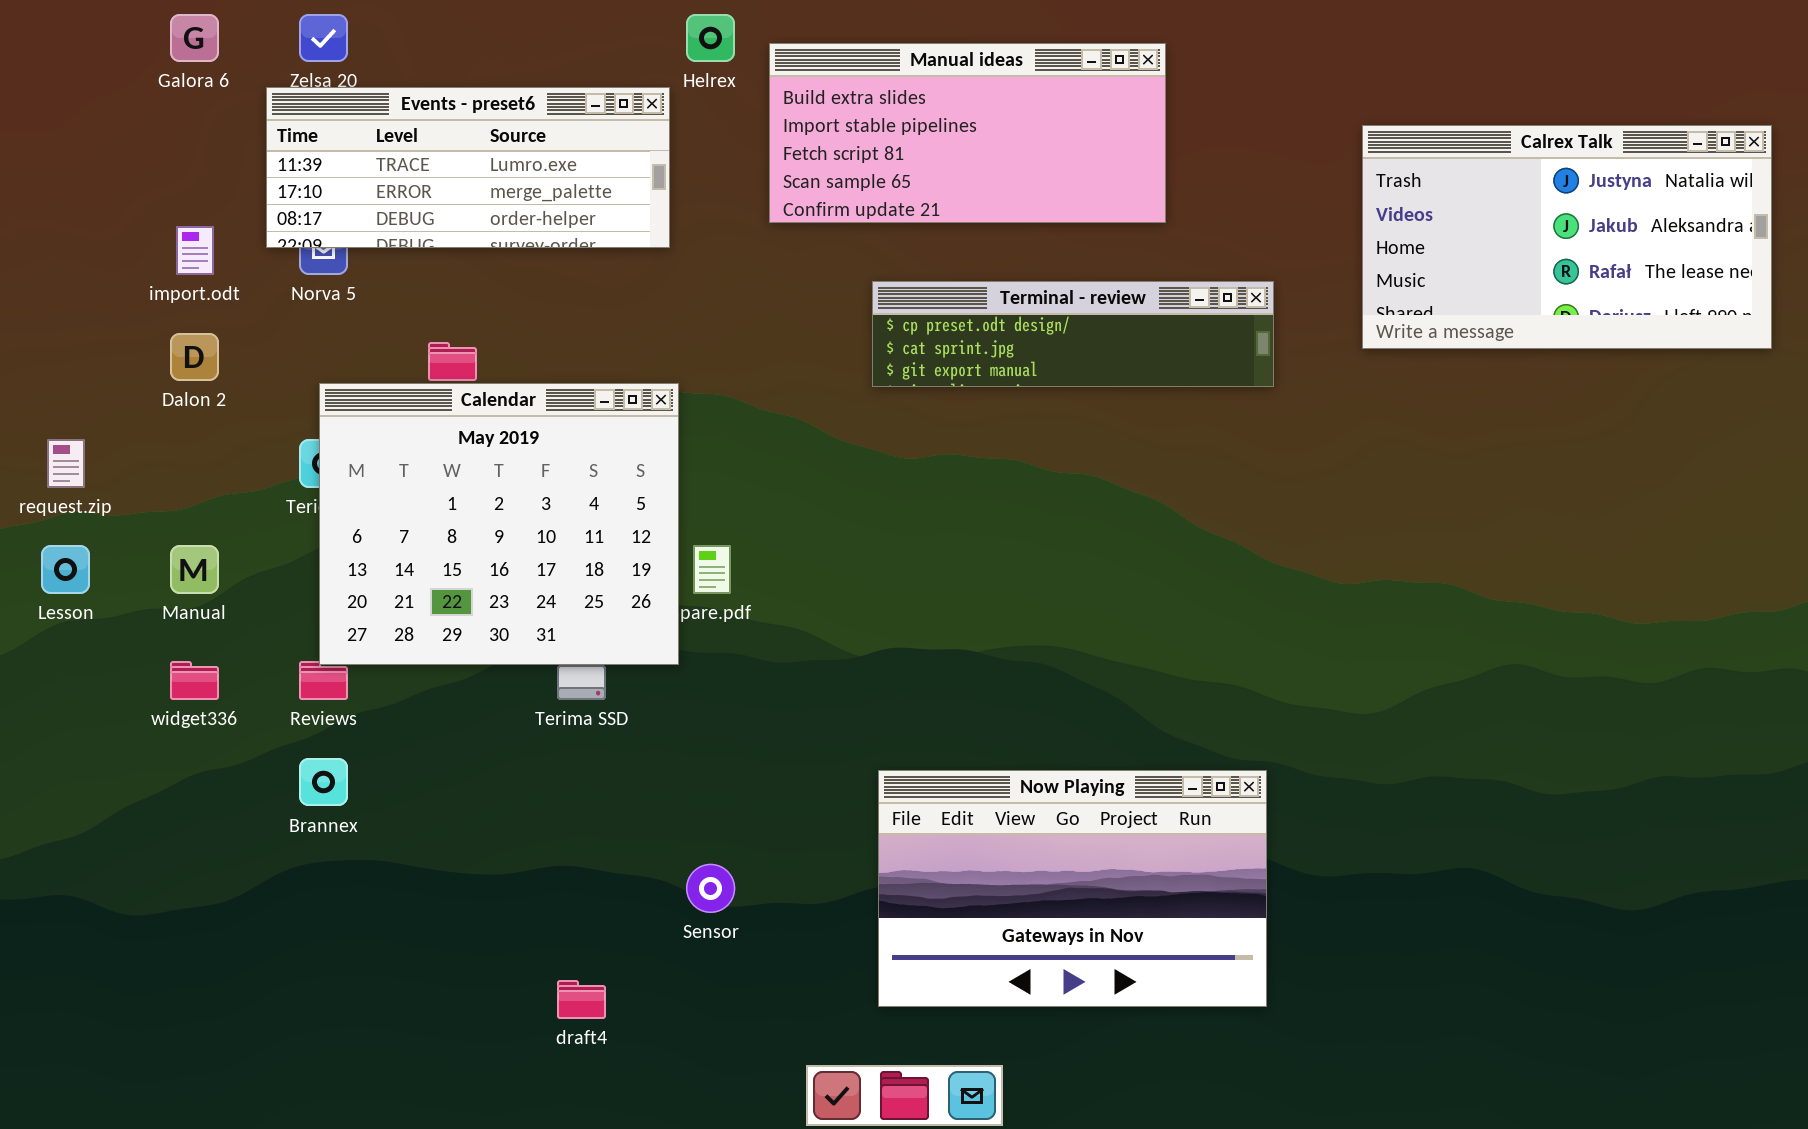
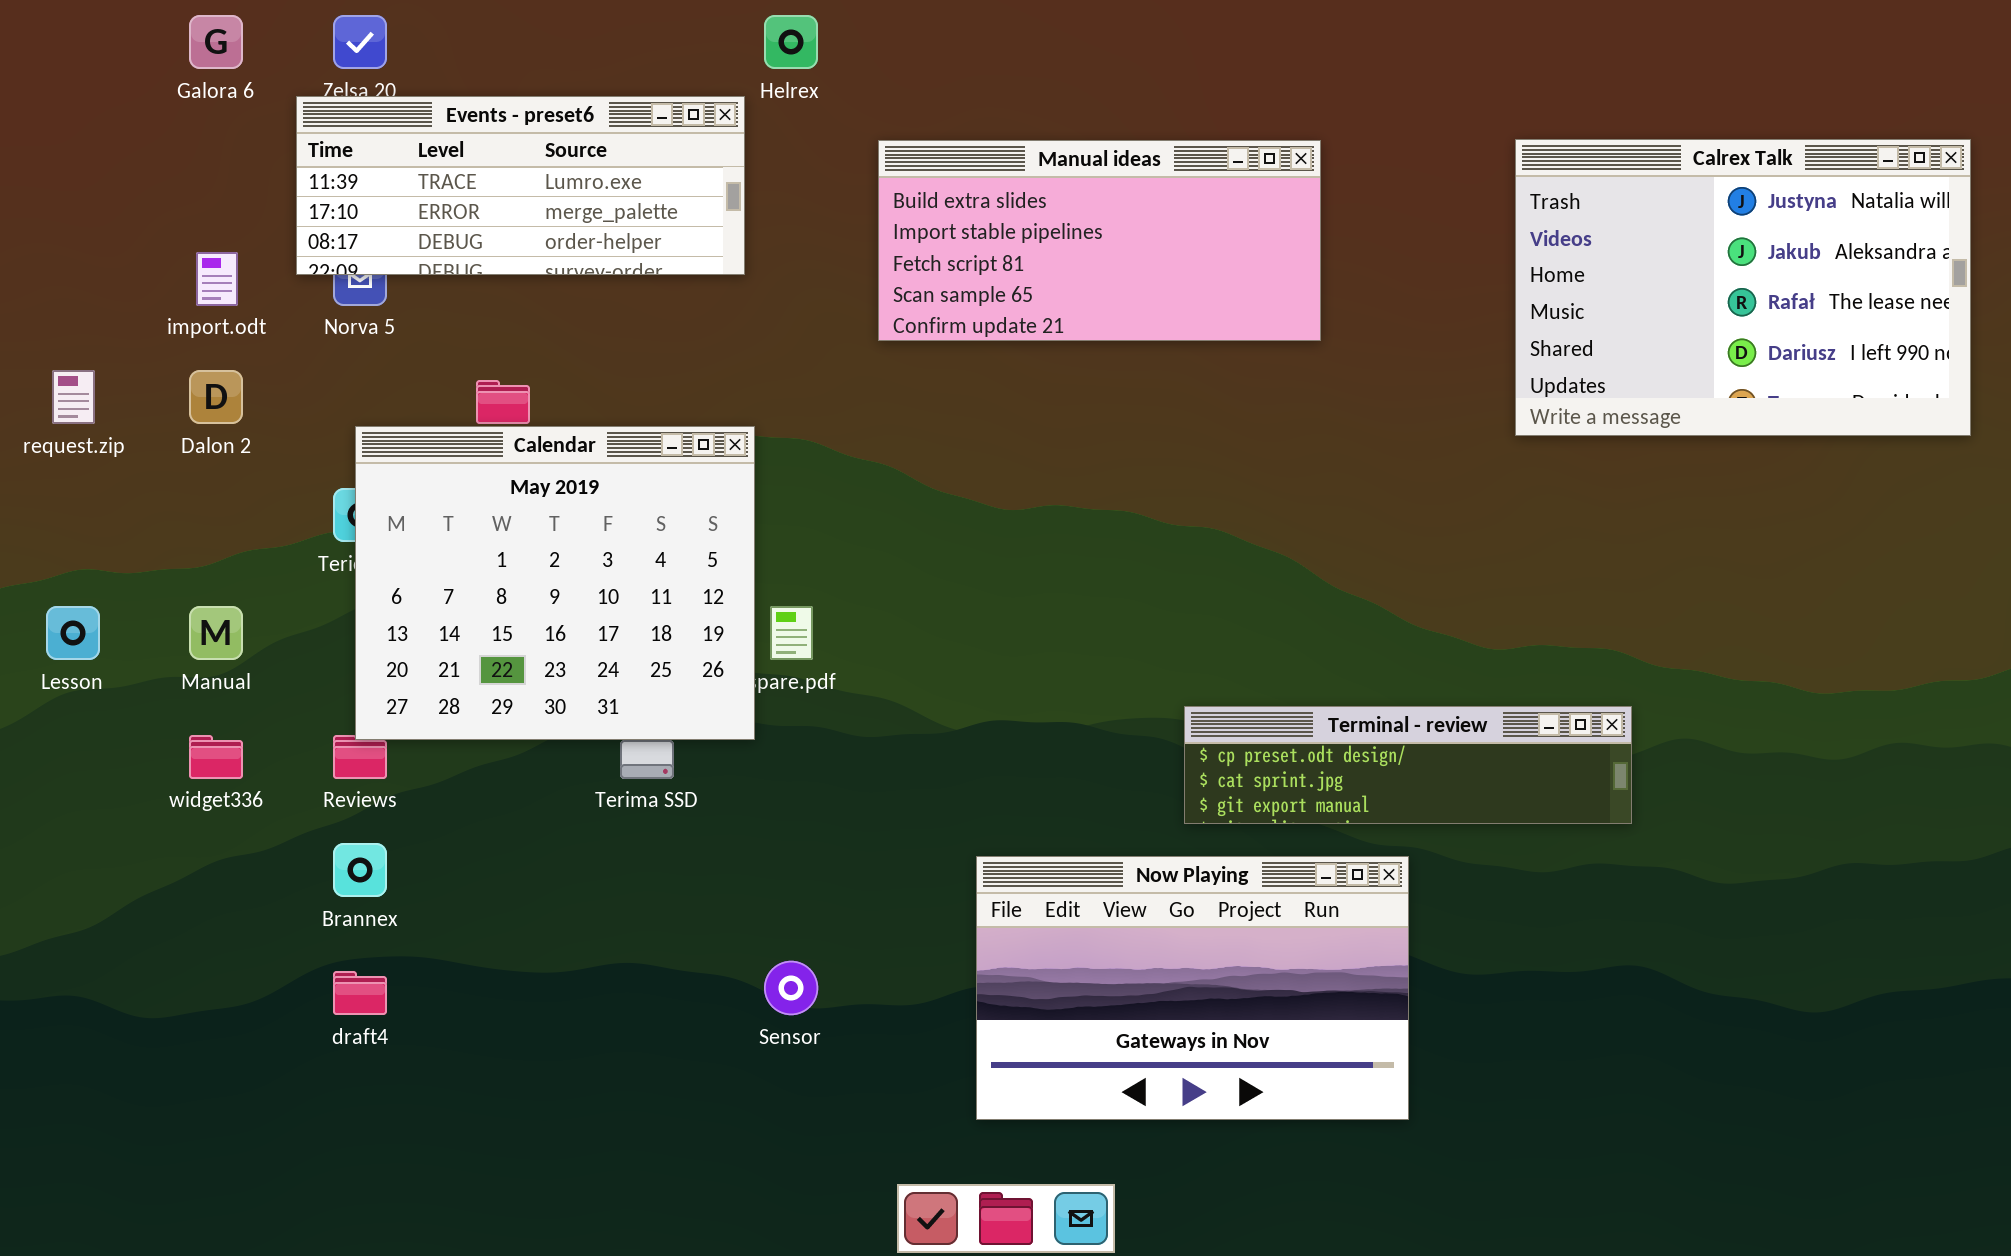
Manual ideas: [769,43,1166,223] -> [878,140,1321,341], moved
Calrex Talk: [1362,125,1772,349] -> [1515,139,1971,436], resized
Terminal - review: [872,281,1274,387] -> [1184,706,1632,824], moved
request.zip: [47,439,85,488] -> [52,370,95,424], moved
draft4: [557,980,606,1019] -> [333,971,387,1015], moved

